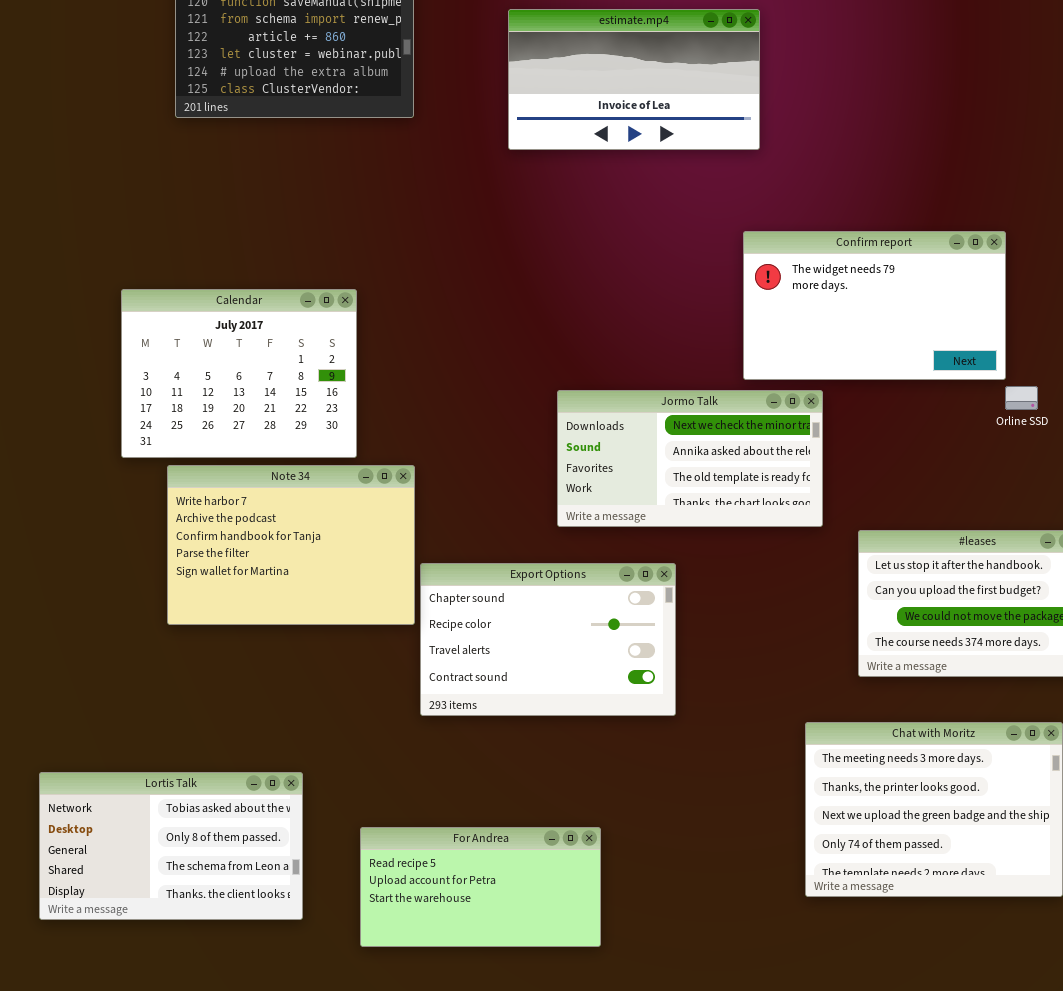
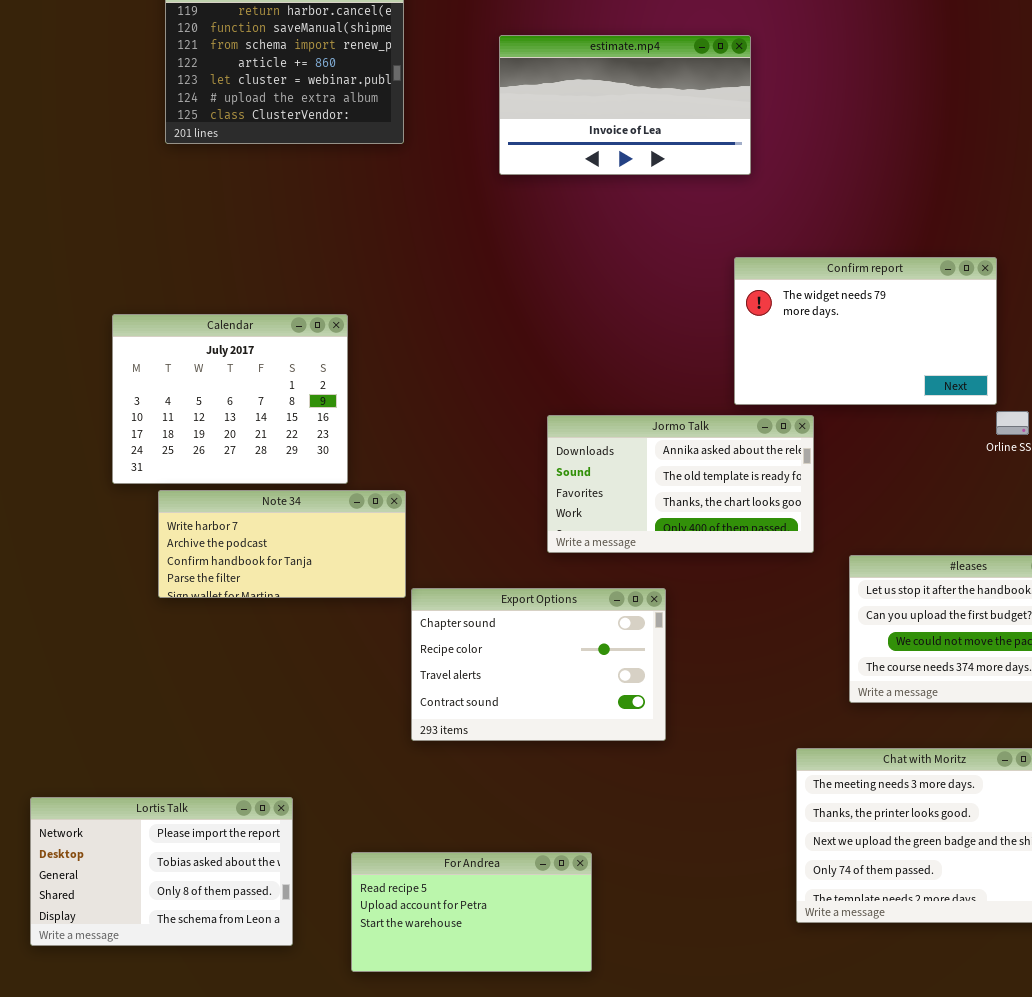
Jormo Talk: [557,390,823,527] -> [547,415,814,553], scrolled down 1 row
Note 34: [167,465,415,625] -> [158,490,406,598], resized
Lortis Talk: [39,772,303,920] -> [30,797,293,946], scrolled up 1 row

